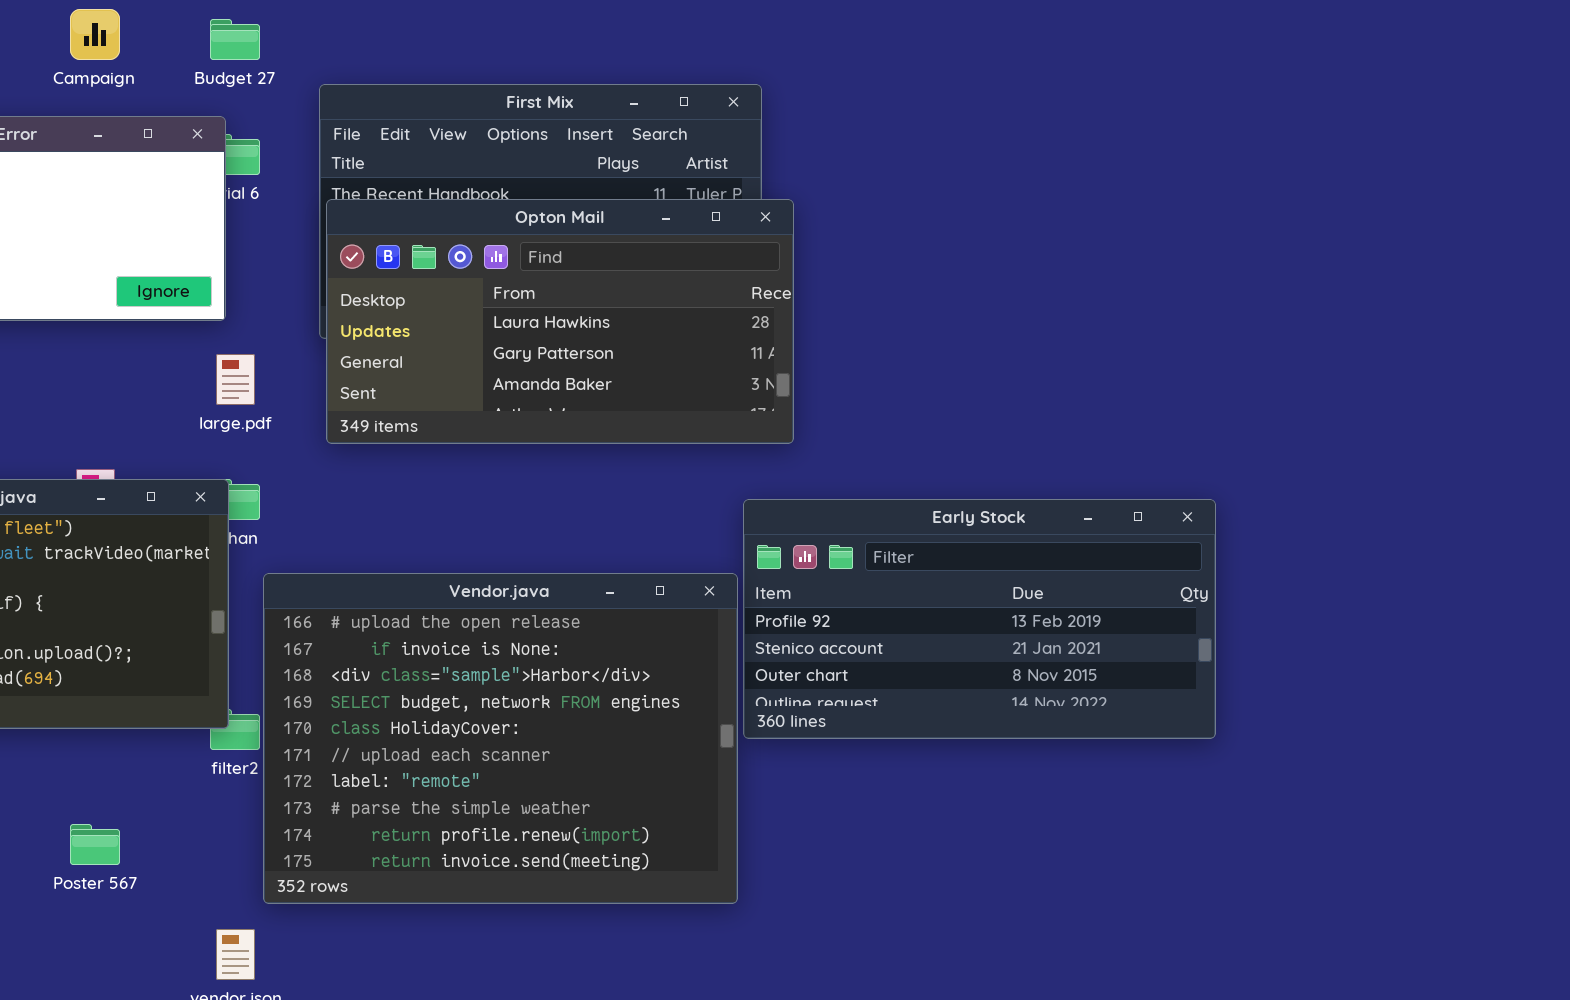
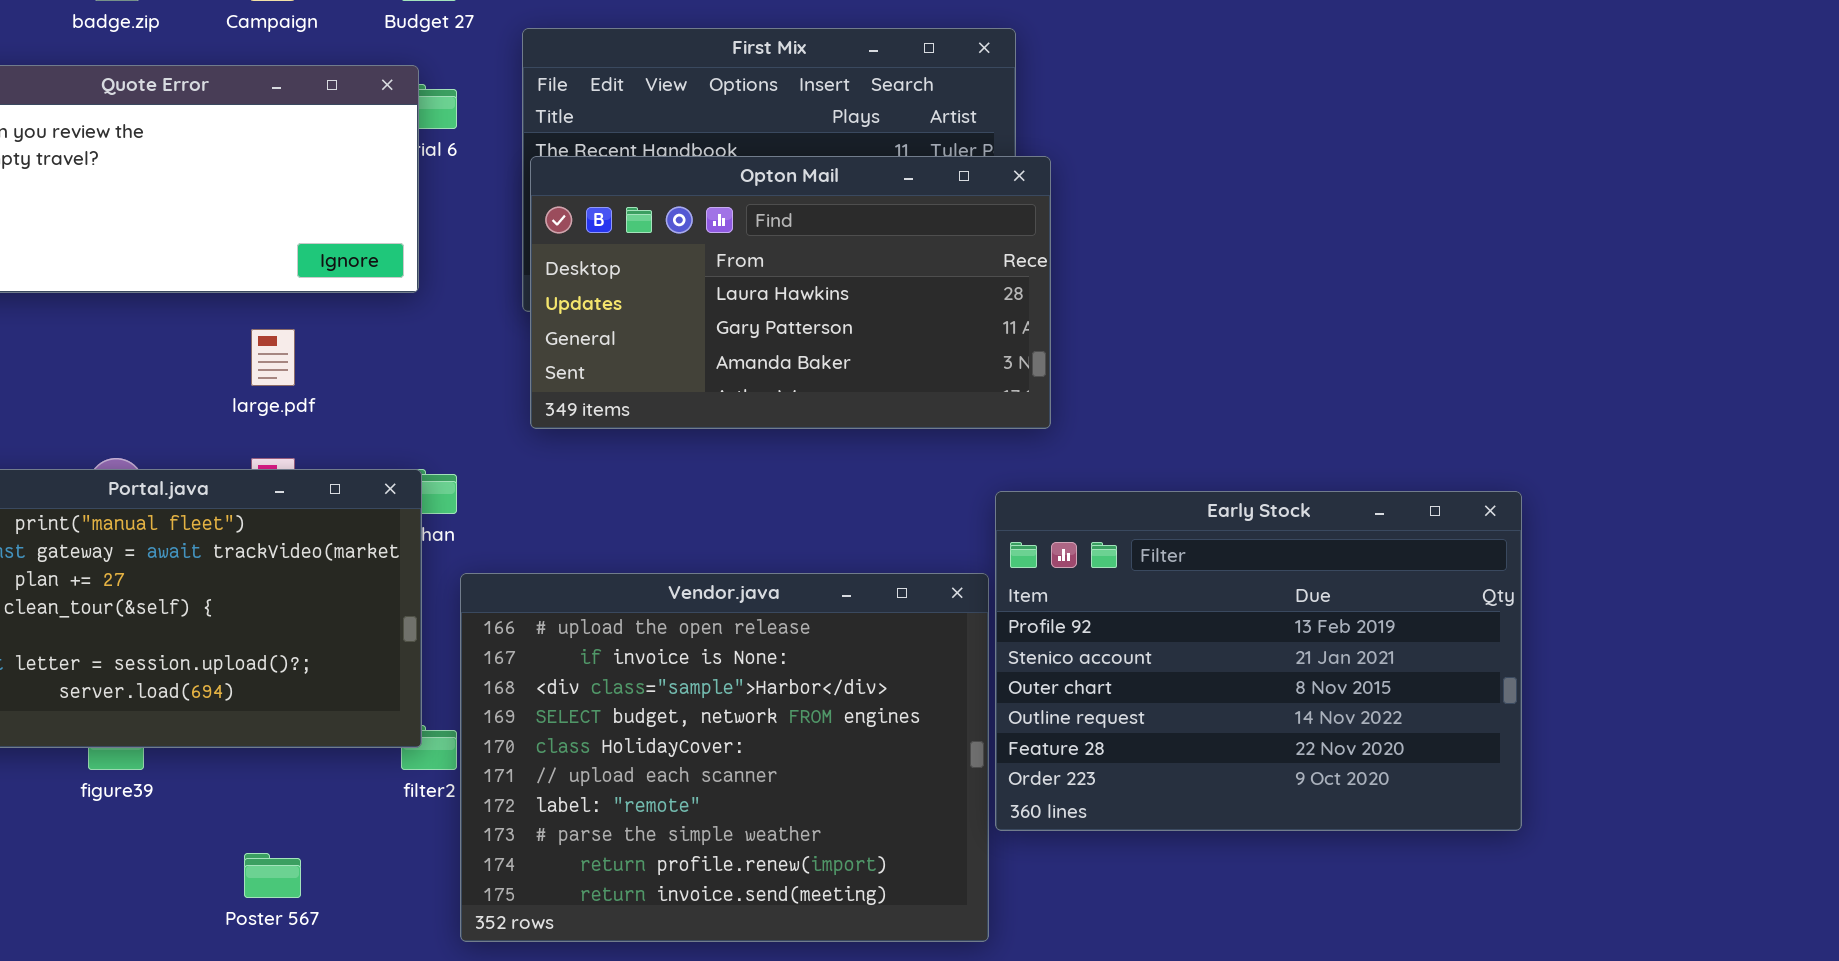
large.pdf: [216,354,255,405] -> [251,329,295,386], moved
Early Stock: [743,499,1216,739] -> [995,491,1522,831], resized

